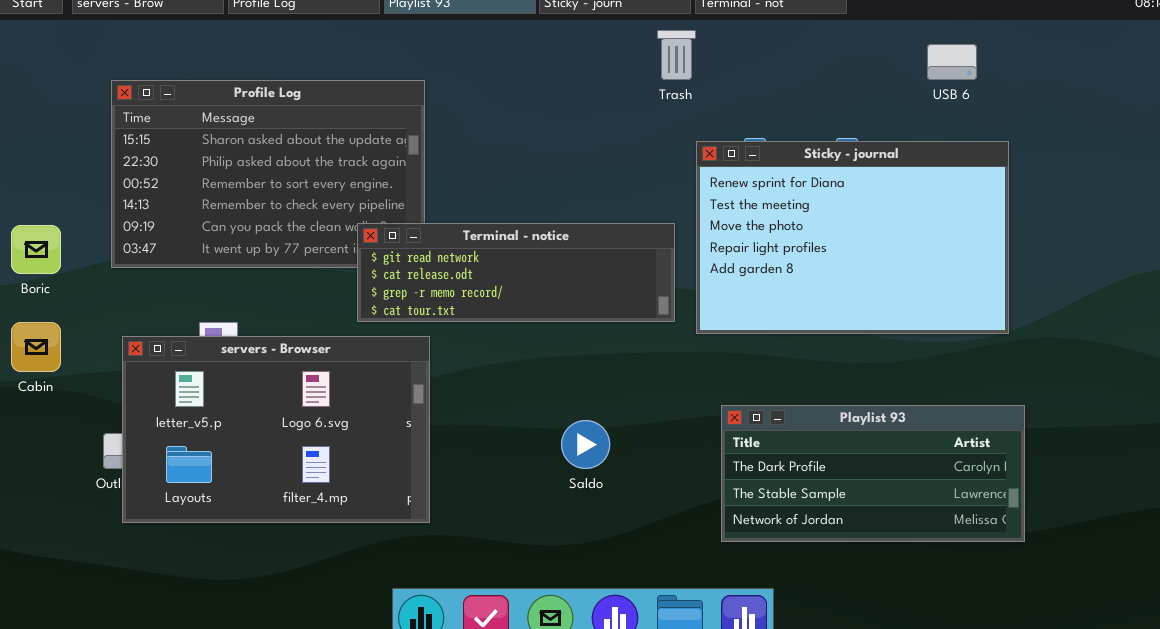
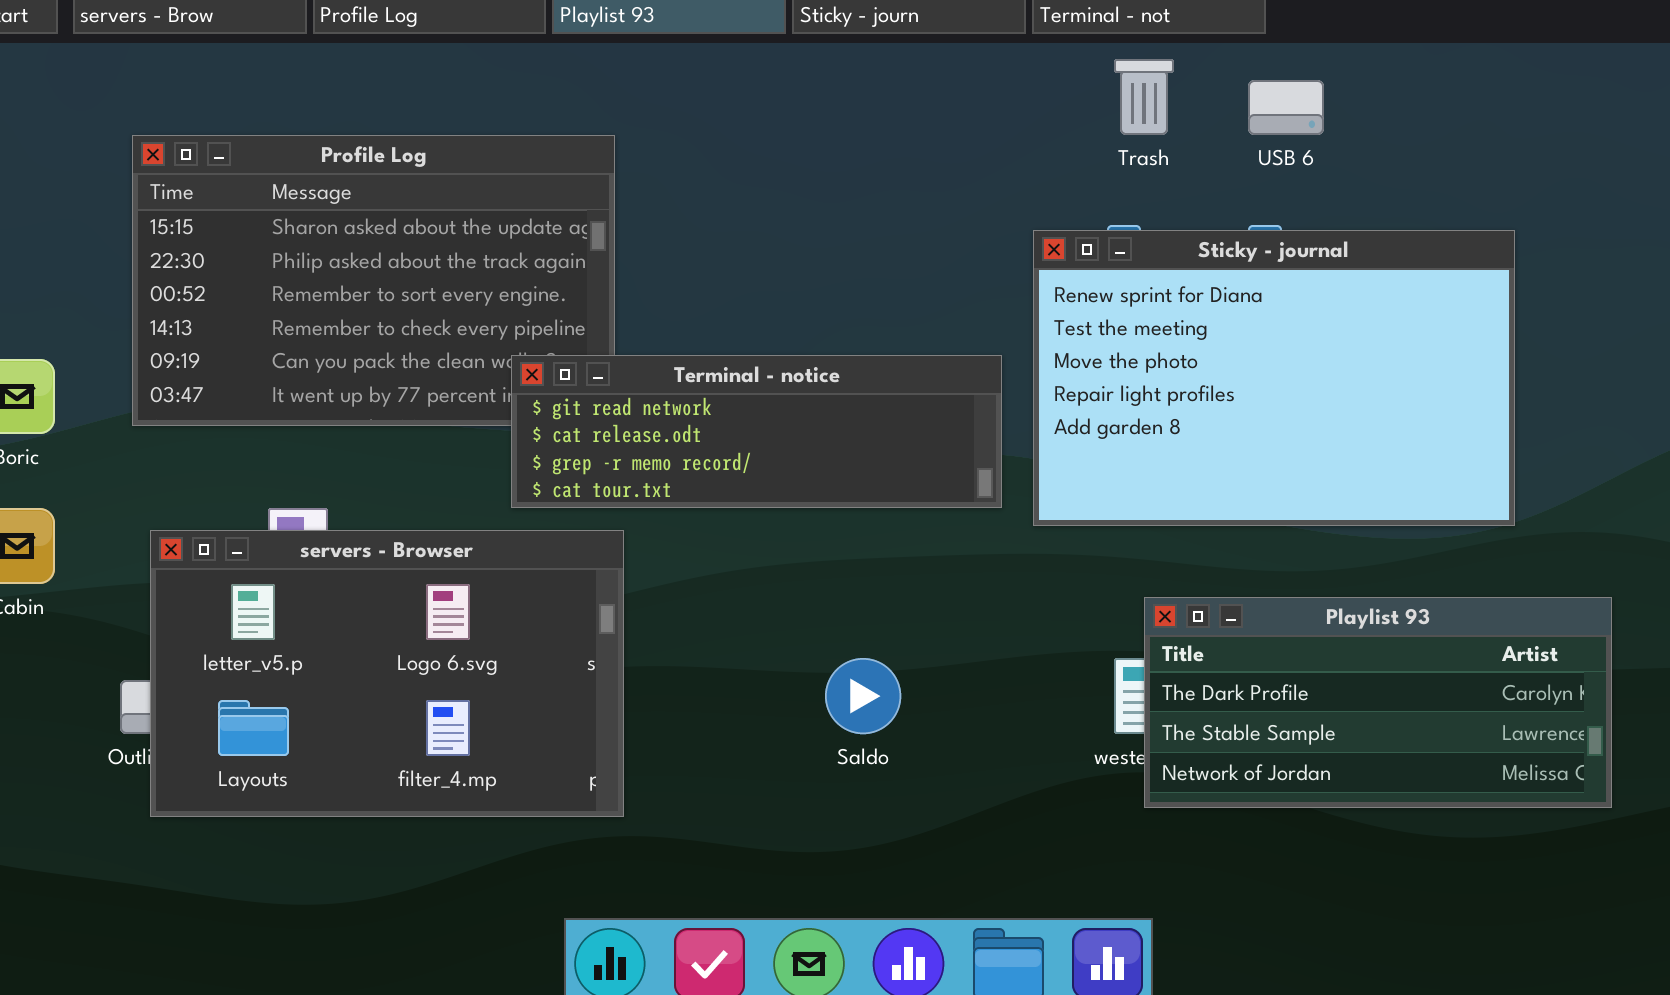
Trash: [657,30,696,80] -> [1114,59,1174,135], moved
USB 6: [927,44,977,80] -> [1248,80,1324,135], moved
Playlist 93: [721,405,1025,542] -> [1144,597,1612,808], moved

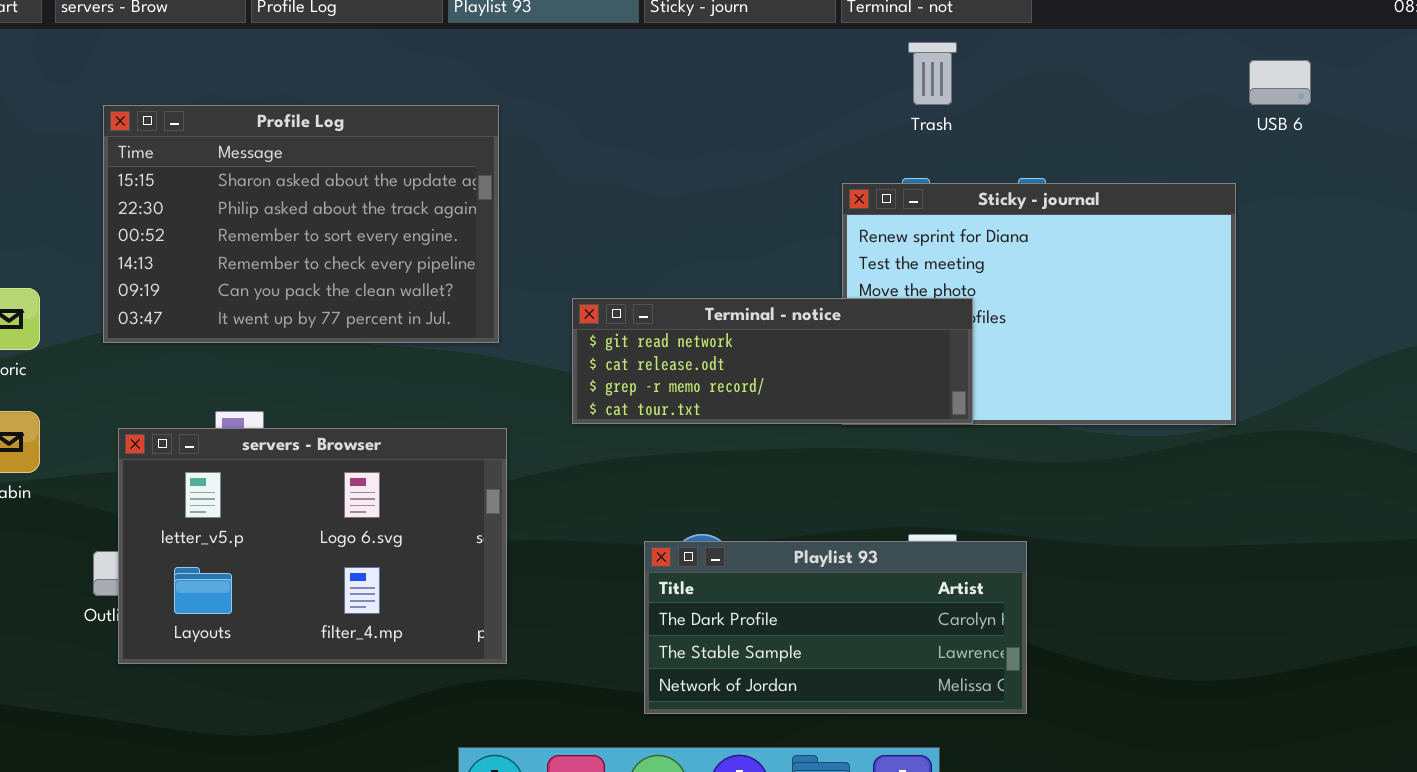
USB 6: [1248,80,1324,135] -> [1249,60,1311,105], moved
Terminal - notice: [511,355,1002,508] -> [572,298,973,424], moved
Playlist 93: [1144,597,1612,808] -> [644,541,1027,714], moved

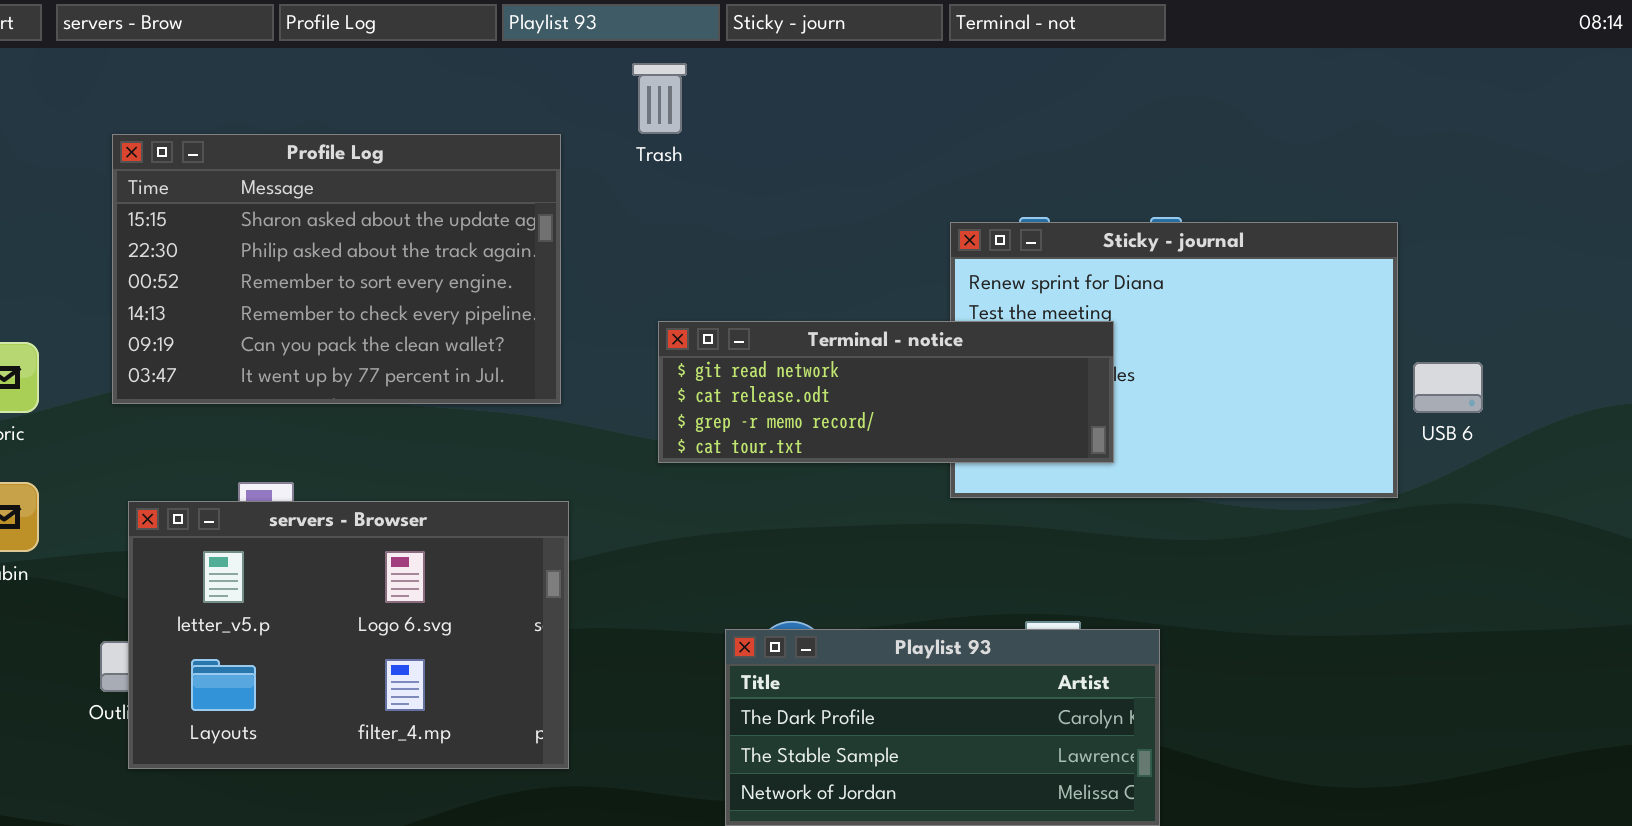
Trash: [908,42,957,105] -> [632,63,687,134], moved
USB 6: [1249,60,1311,105] -> [1413,362,1483,413], moved
Terminal - notice: [572,298,973,424] -> [658,321,1114,463], moved

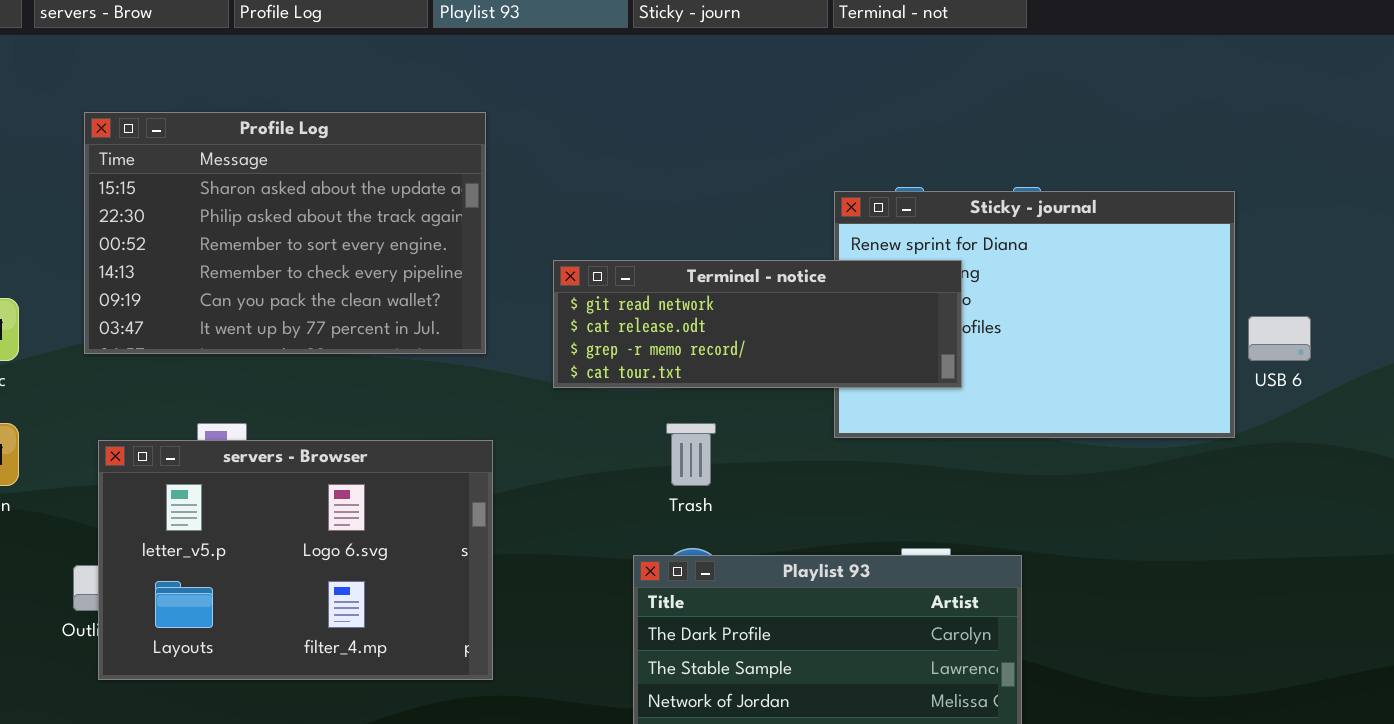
Trash: [632,63,687,134] -> [666,423,716,486], moved
Terminal - notice: [658,321,1114,463] -> [553,260,962,388], moved

